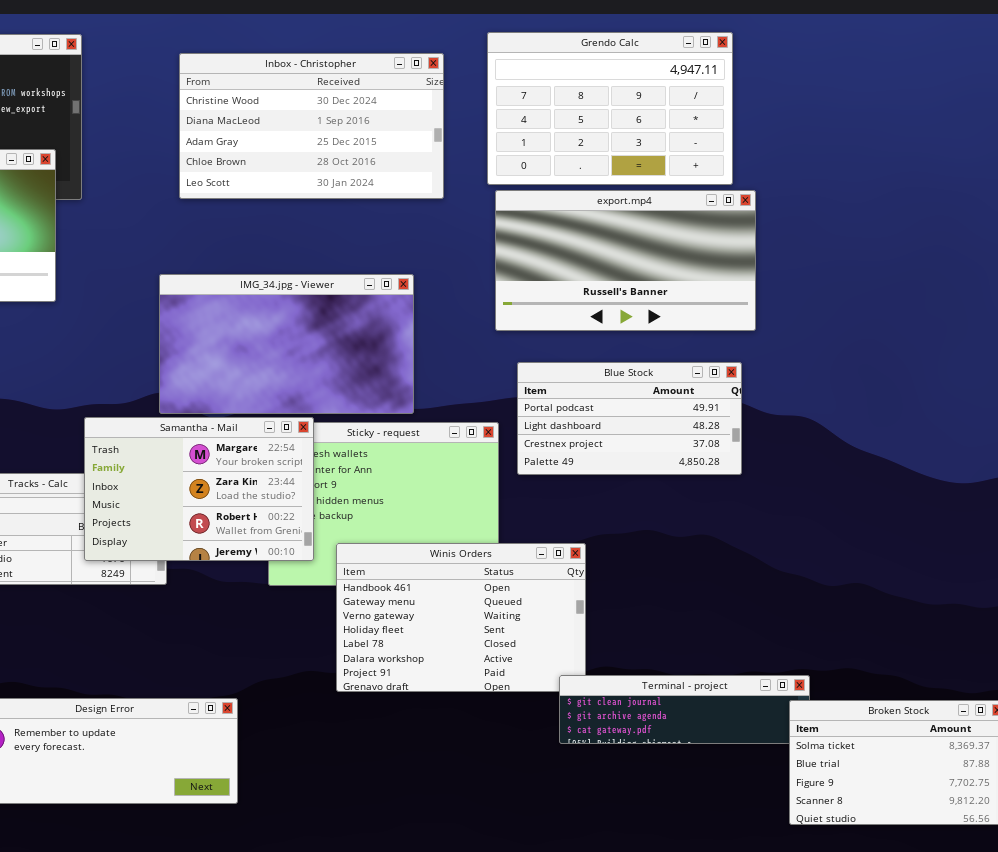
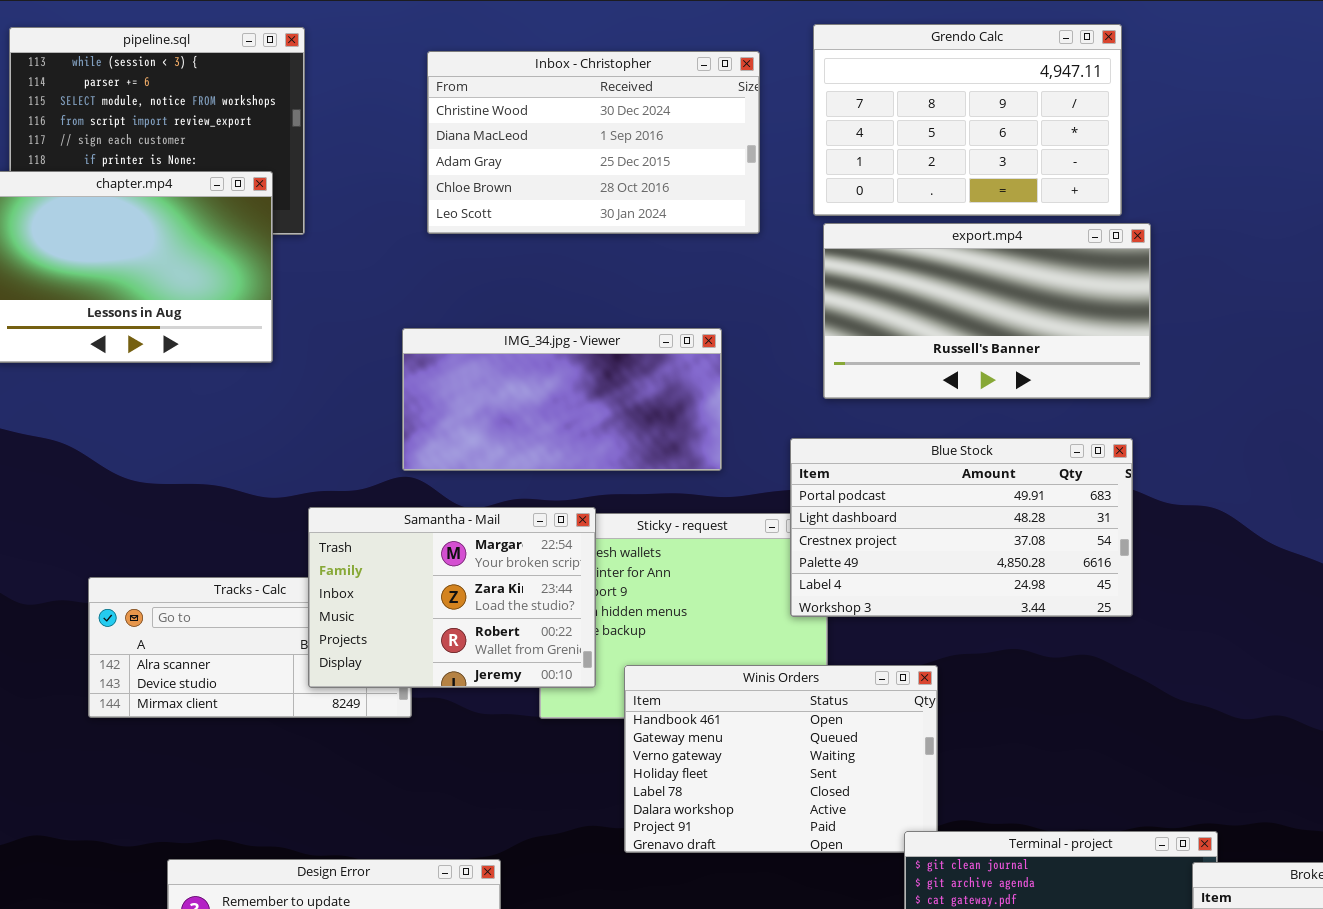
IMG_34.jpg - Viewer: [159,274,414,414] -> [402,328,722,471], resized
Blue Stock: [517,362,742,475] -> [790,438,1133,617], resized

